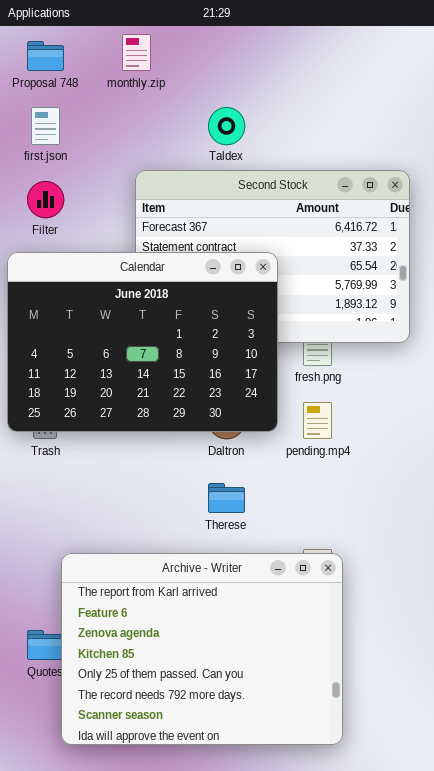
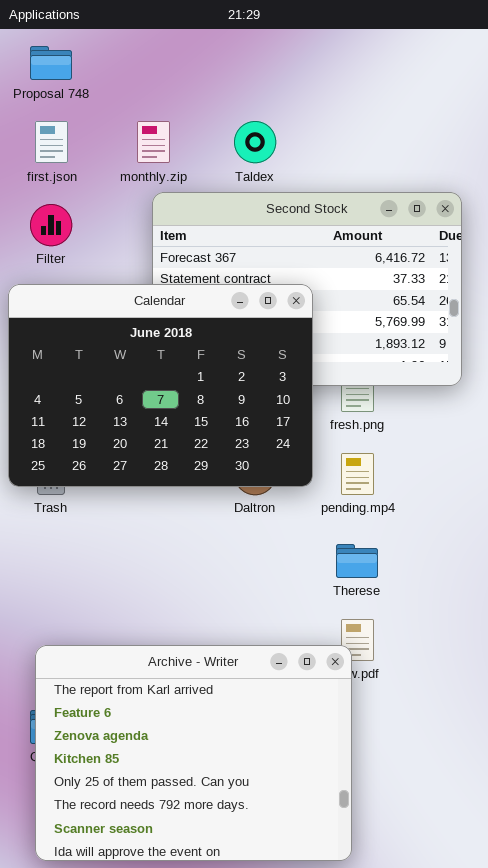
monthly.zip: [122,34,151,71] -> [137,121,170,163], moved
Therese: [208,483,245,513] -> [336,544,378,578], moved
Archive - Writer: [61,553,343,745] -> [35,645,352,861], moved

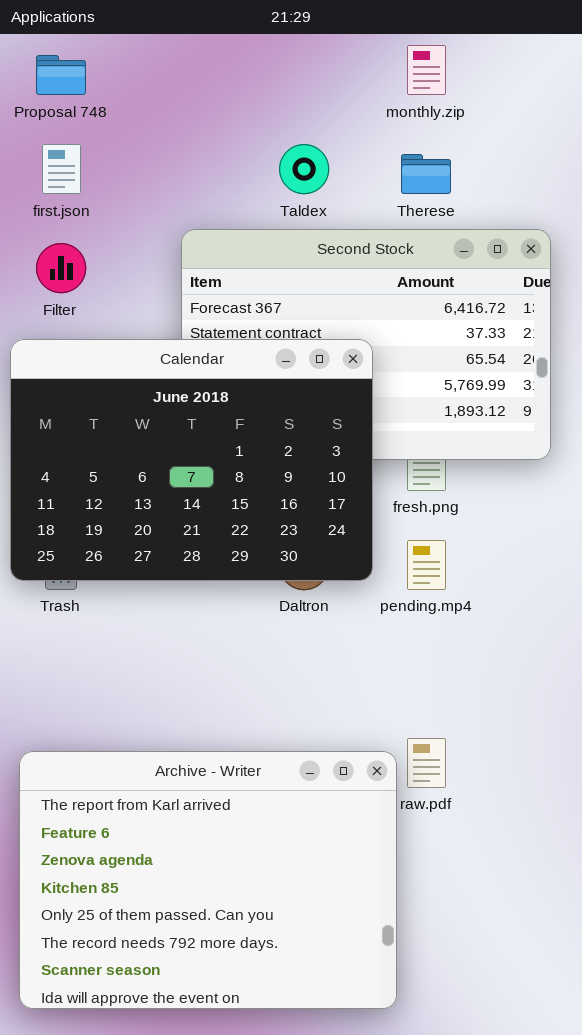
monthly.zip: [137,121,170,163] -> [407,45,446,95], moved
Therese: [336,544,378,578] -> [401,154,451,194], moved
Archive - Writer: [35,645,352,861] -> [19,751,397,1009], moved

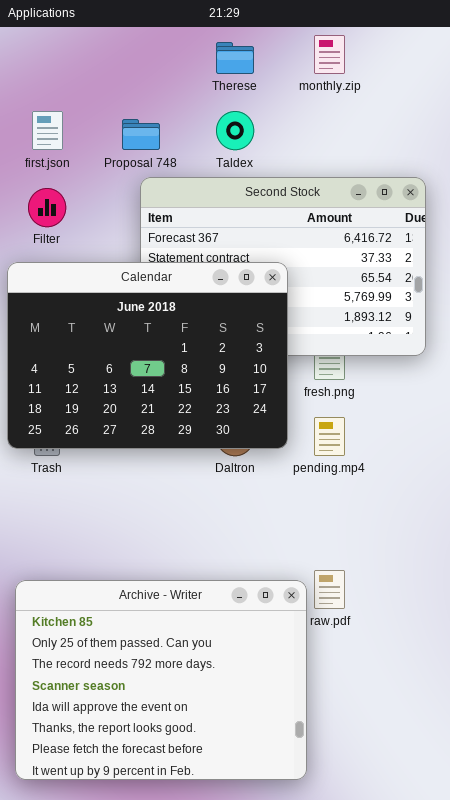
Proposal 748: [36,55,86,95] -> [122,119,160,150], moved
Therese: [401,154,451,194] -> [216,42,254,74], moved
Archive - Writer: [19,751,397,1009] -> [15,580,307,780], scrolled down 3 rows

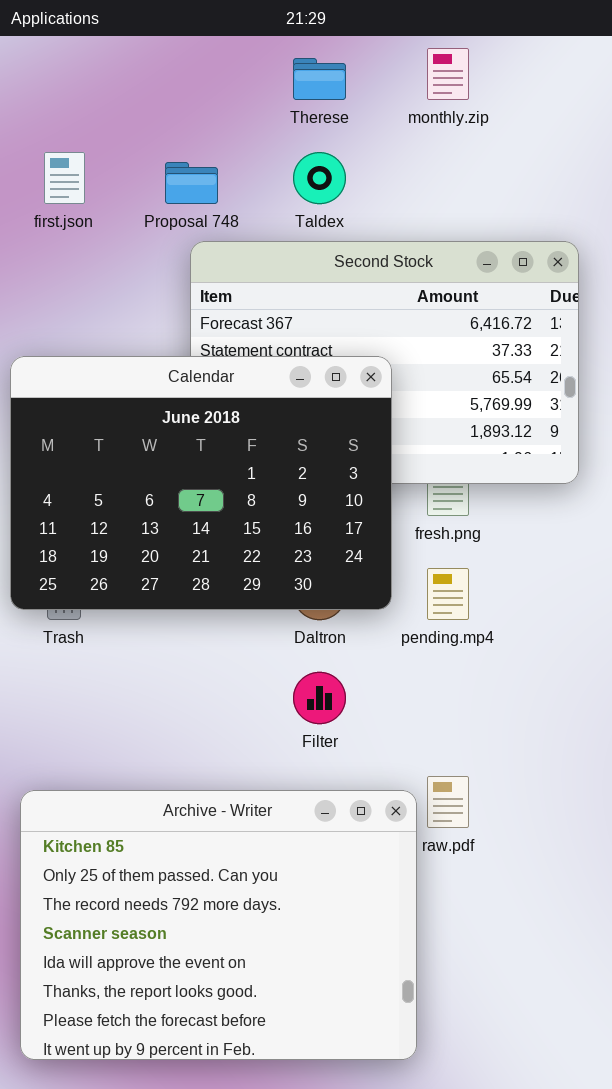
Filter: [28,188,66,227] -> [293,672,346,724], moved

